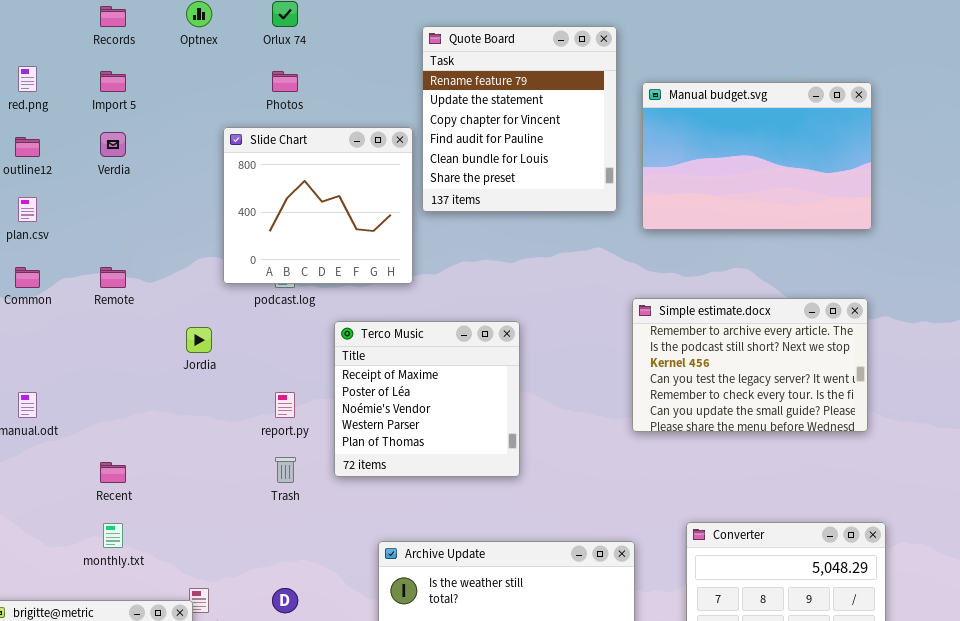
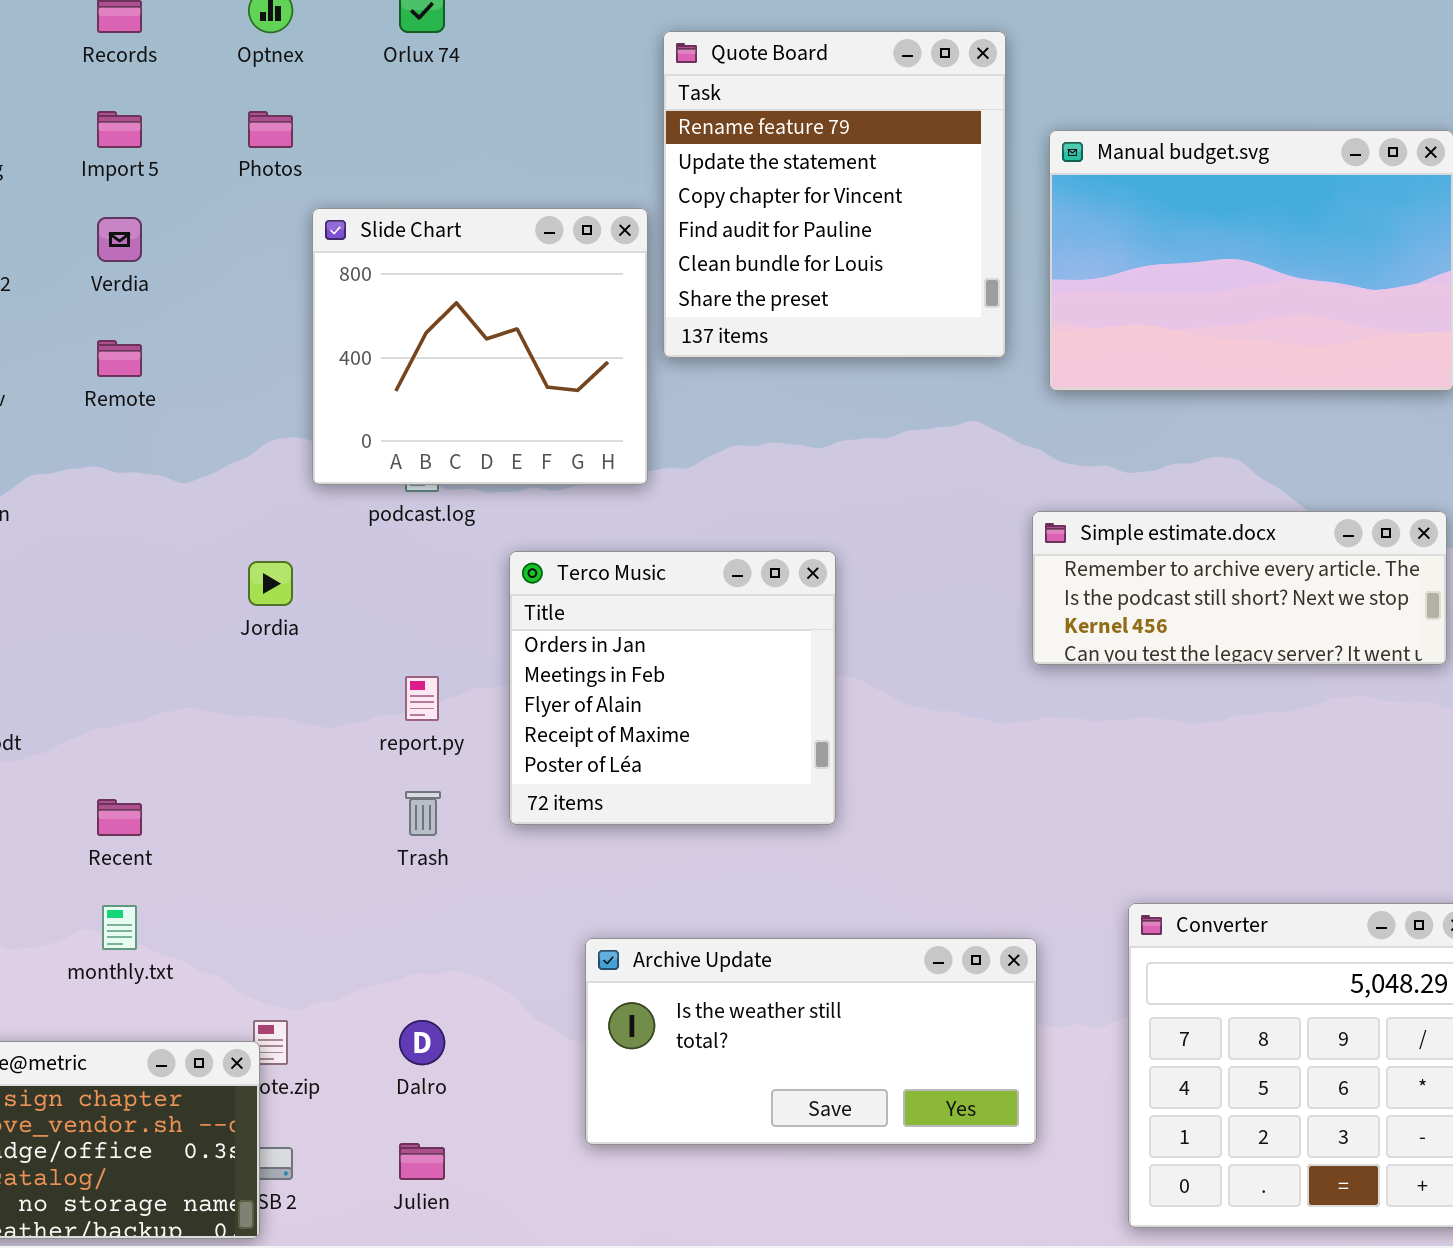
Photos: [272,71,298,92] -> [248,111,293,148], moved
Remote: [100,267,126,288] -> [97,340,142,377], moved
Simple estimate.docx: [632,298,868,432] -> [1032,511,1447,665], resized
Terco Music: [334,321,520,477] -> [509,551,836,825], scrolled up 3 rows

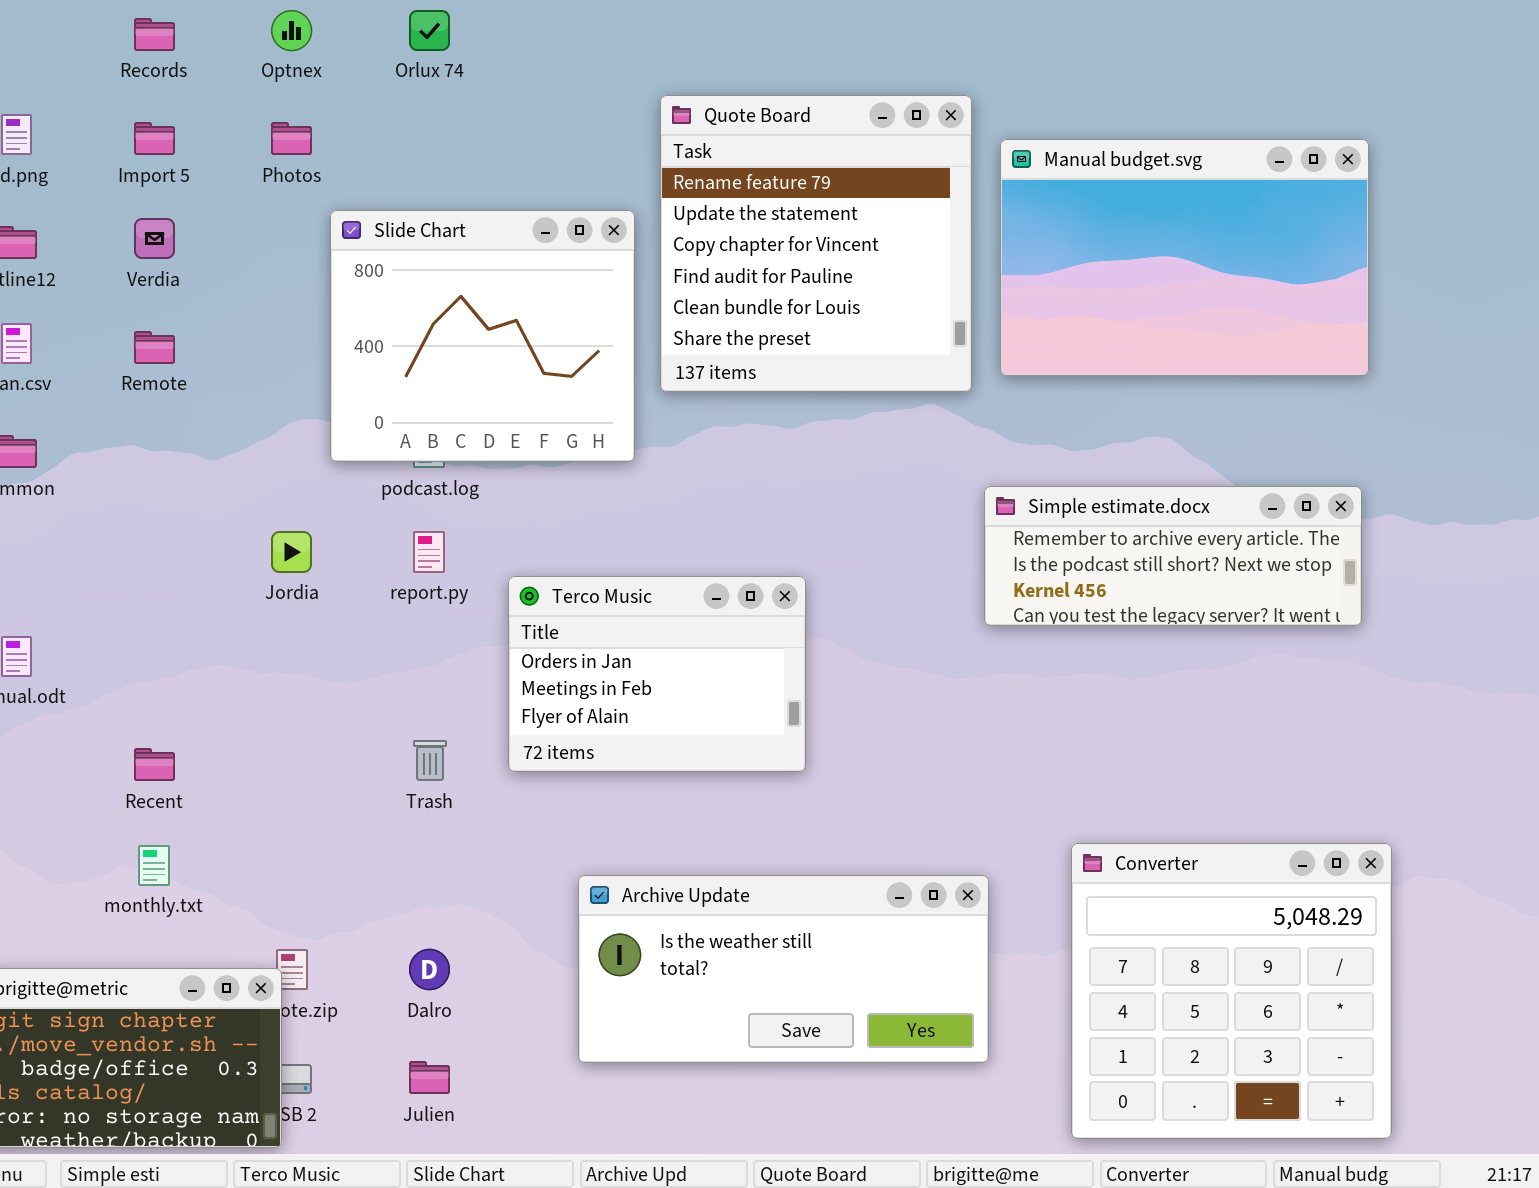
Quote Board: [663,31,1006,358] -> [660,95,972,392], moved
Terco Music: [509,551,836,825] -> [508,576,806,772], resized
report.py: [405,676,439,721] -> [413,531,445,573], moved

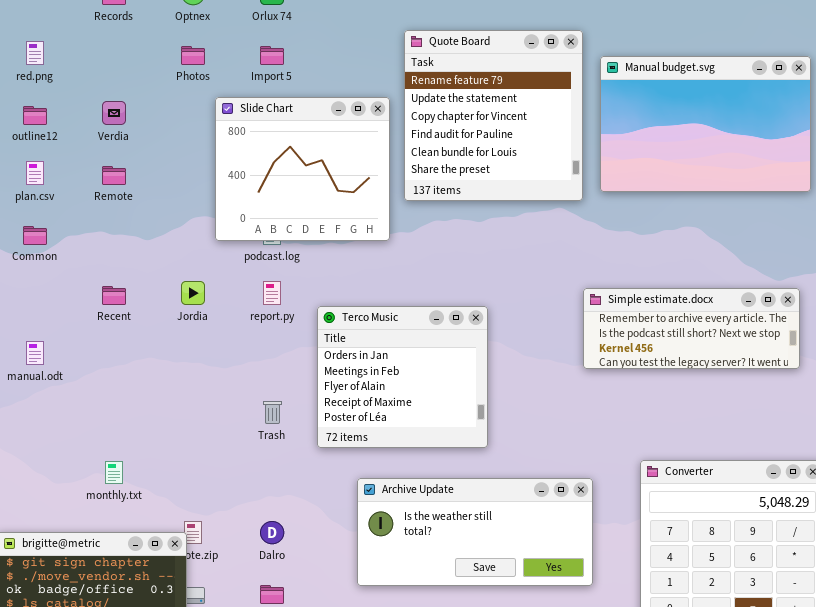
Import 5: [134,122,175,155] -> [260,46,284,65], moved
Simple estimate.docx: [984,486,1362,626] -> [583,288,800,369], moved
Terco Music: [508,576,806,772] -> [317,306,488,448], resized
Recent: [134,748,175,781] -> [102,286,126,305], moved

